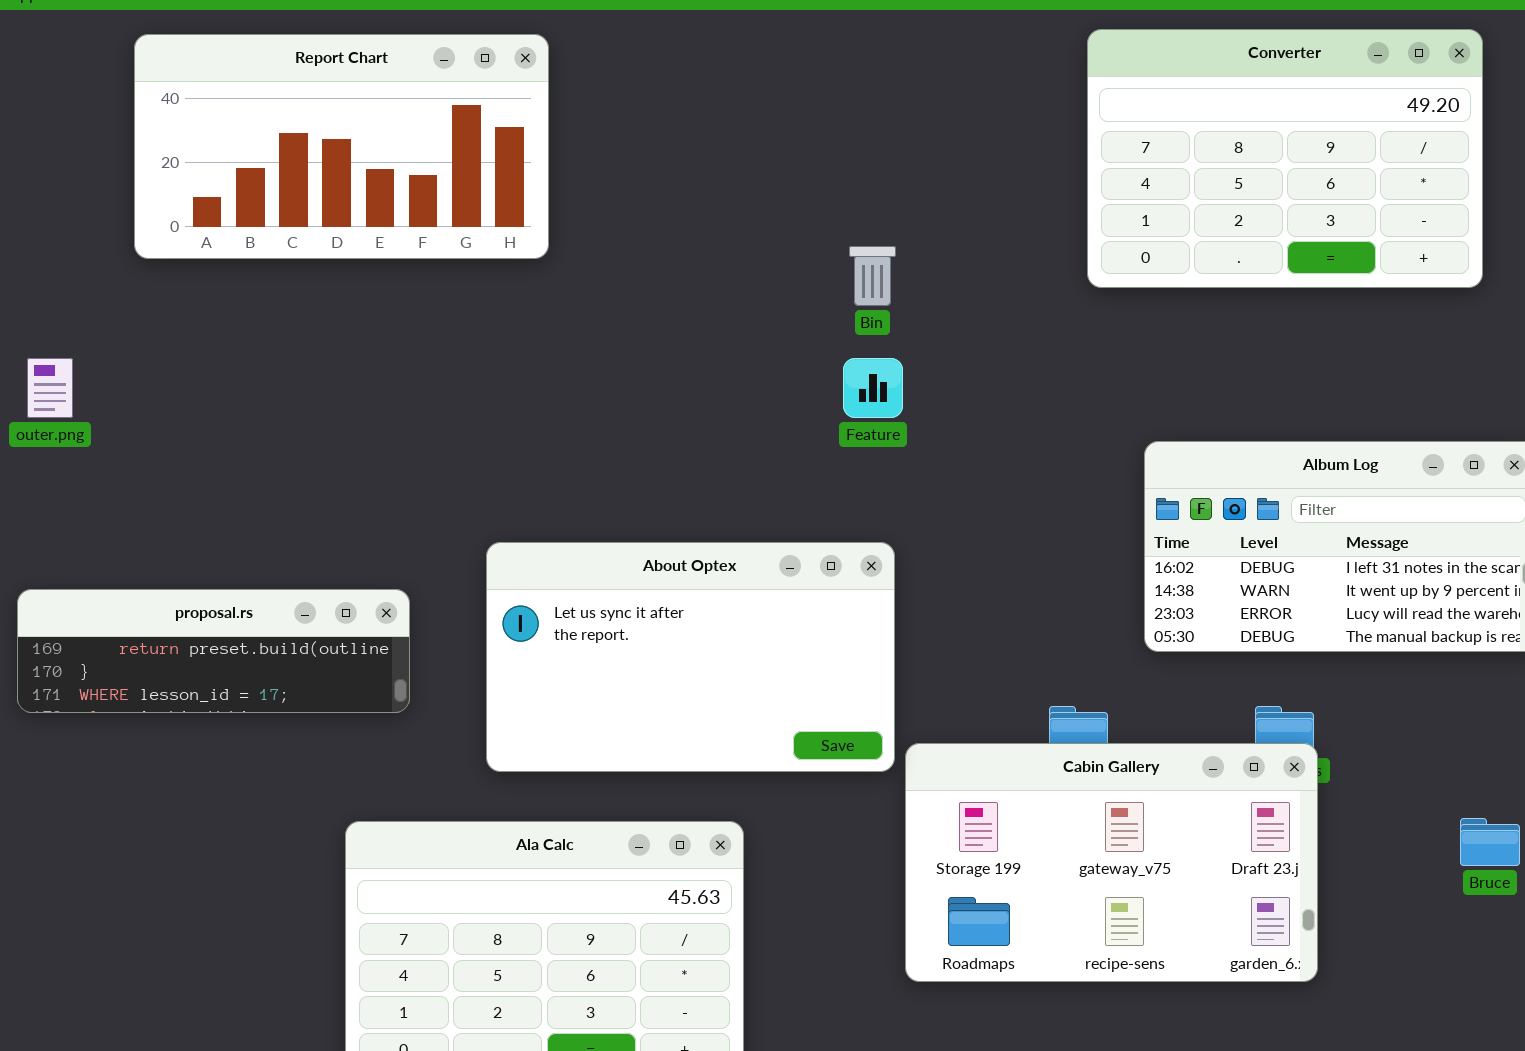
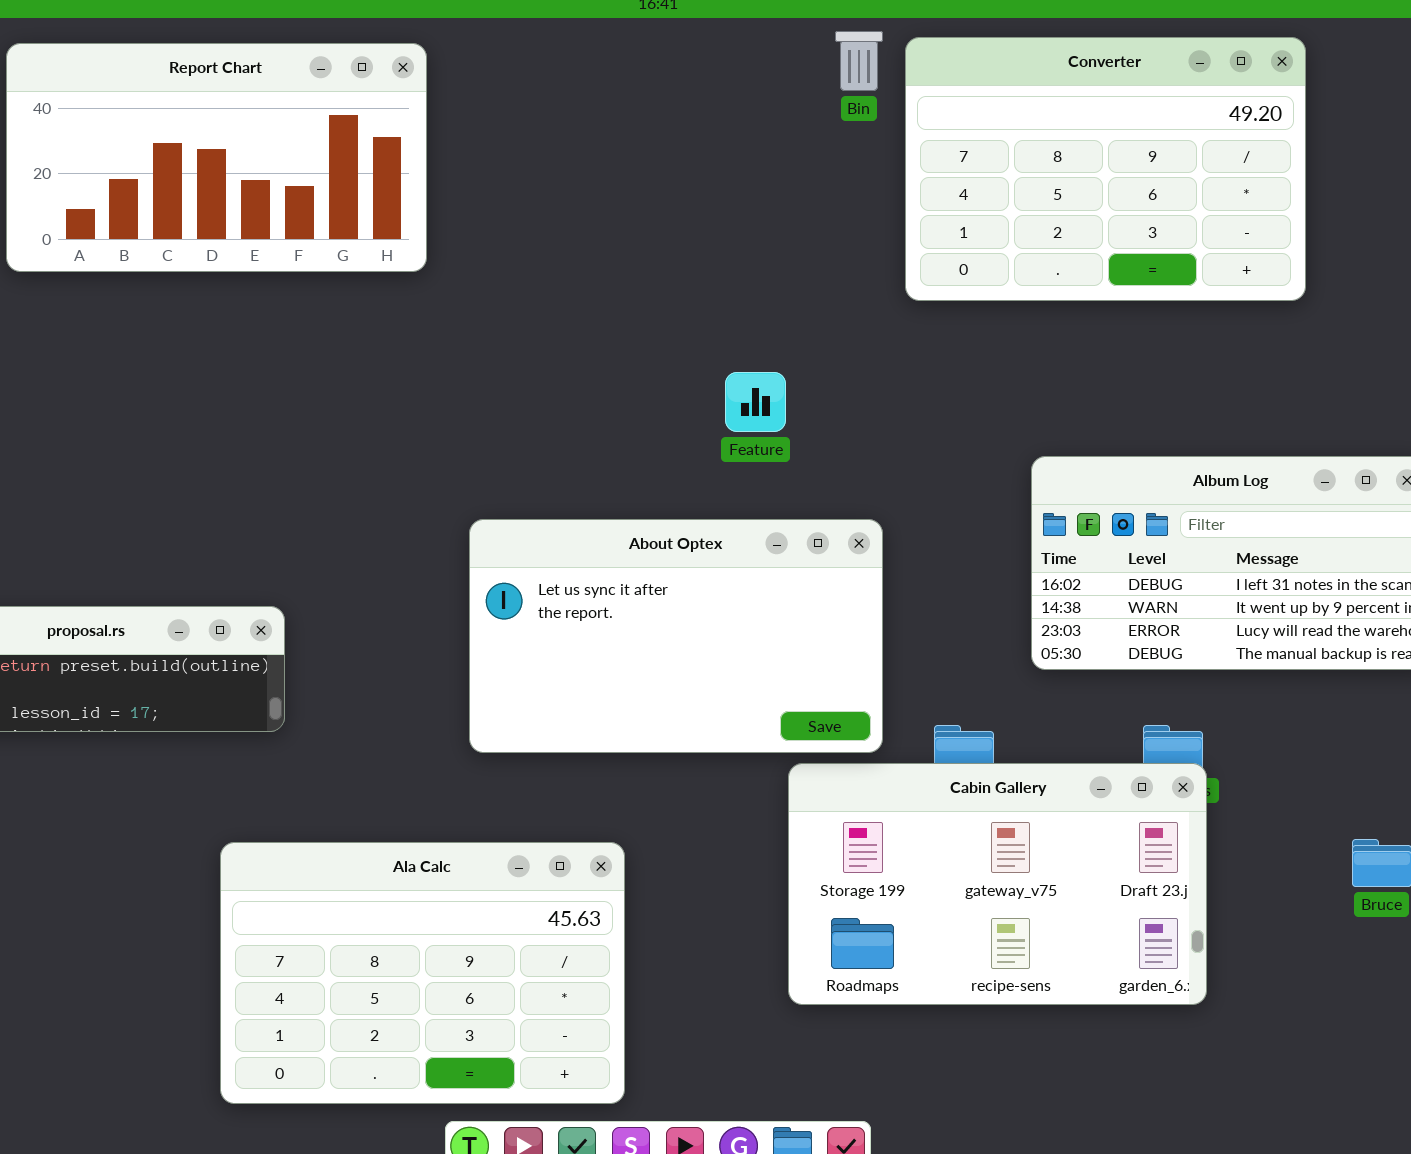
Converter: [1087,29,1483,288] -> [905,37,1306,301], moved
Bin: [849,246,896,306] -> [835,31,883,91], moved
About Optex: [486,542,895,772] -> [469,519,883,753], moved

